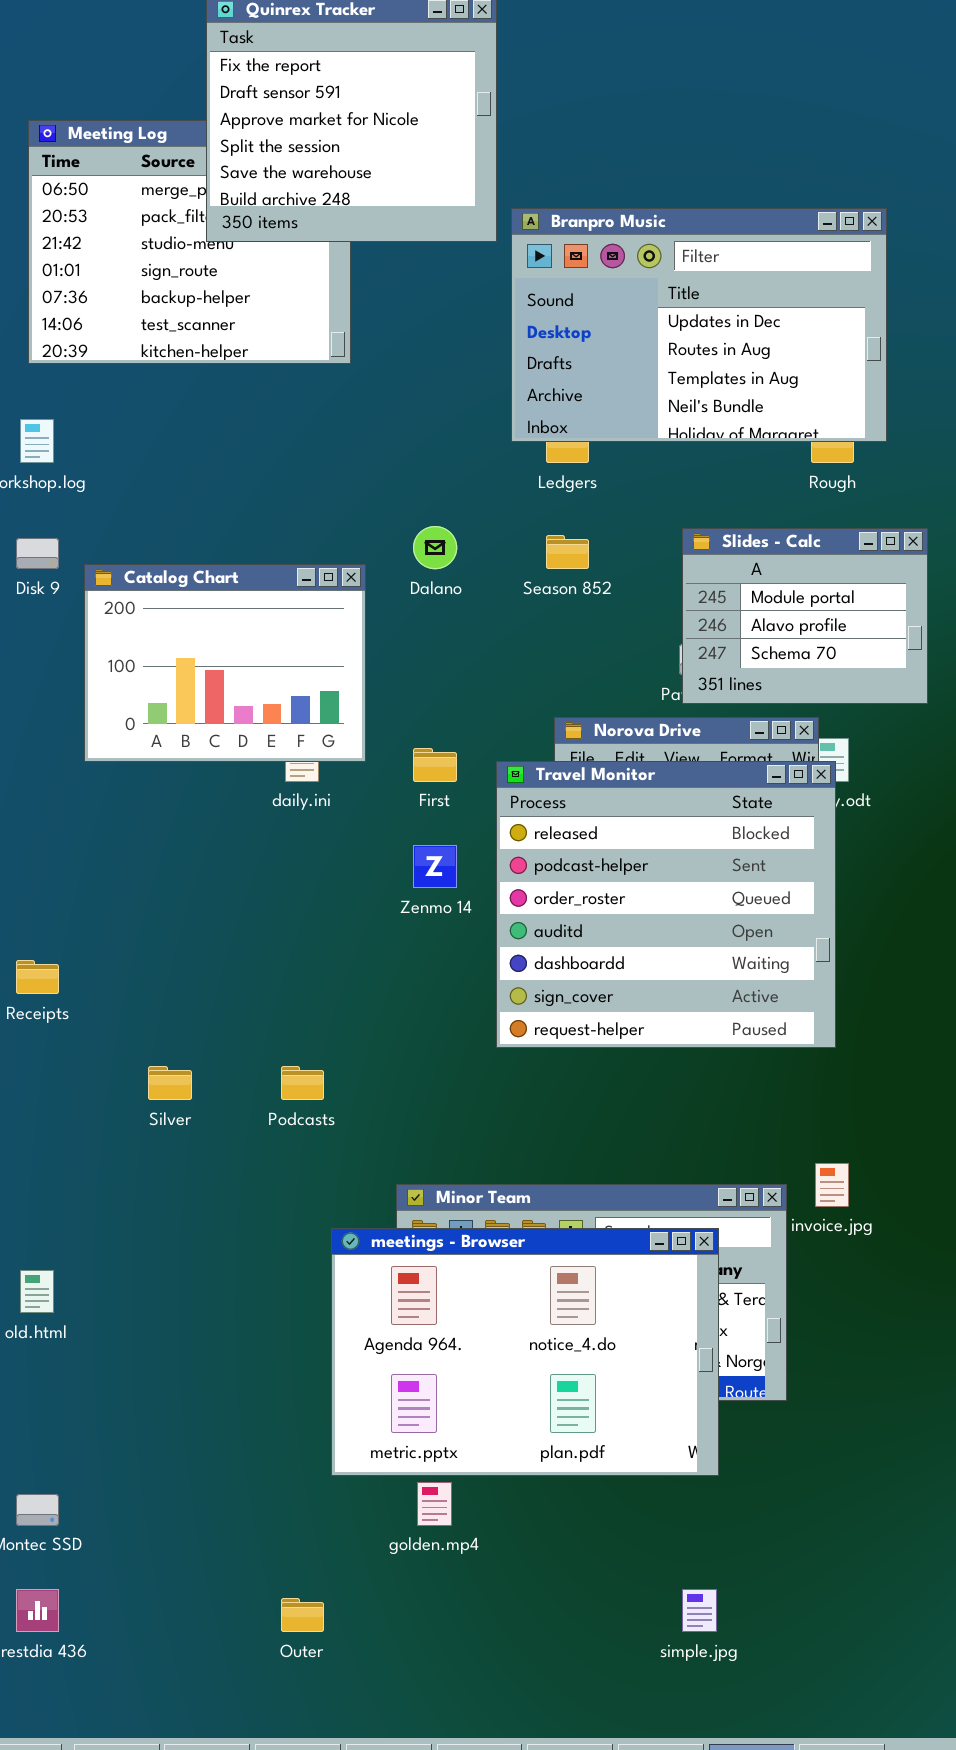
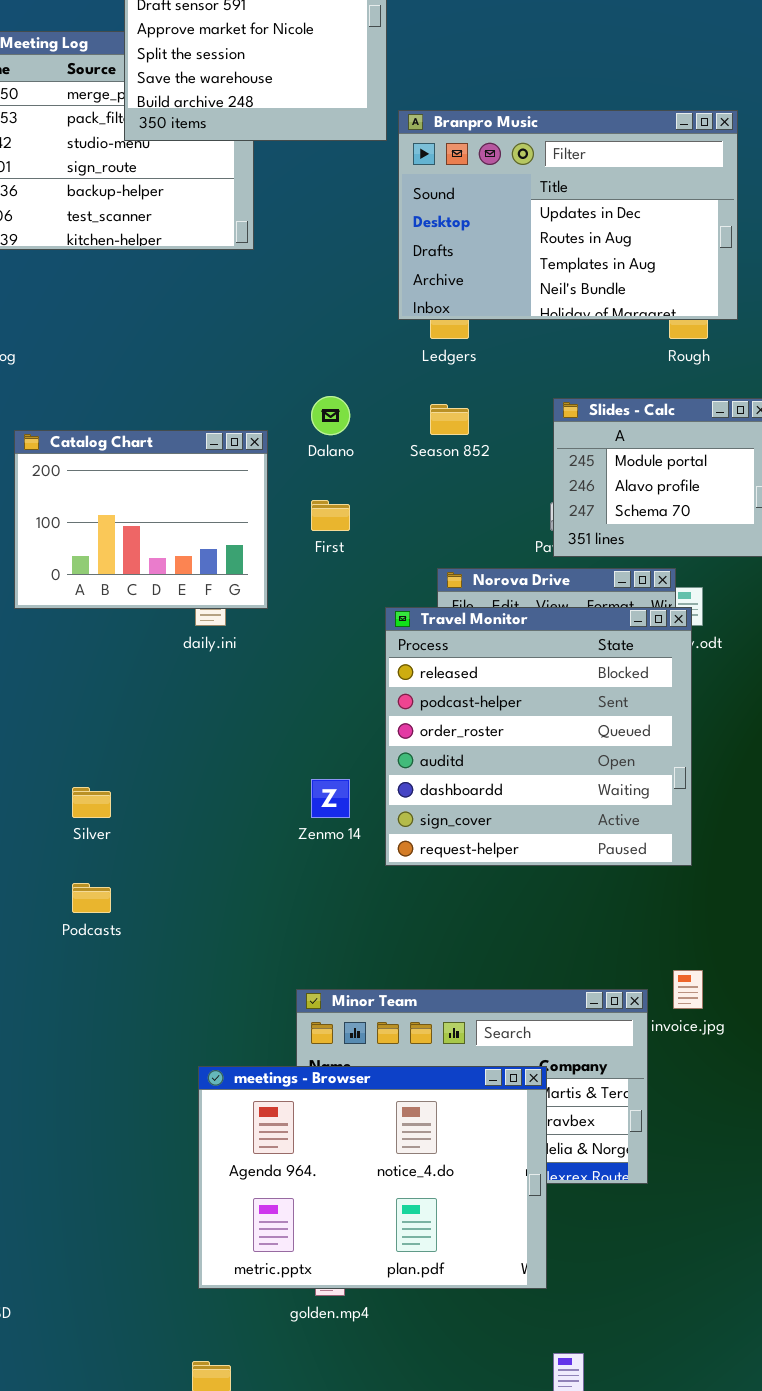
First: [413,748,457,782] -> [311,500,350,531], moved
Zenmo 14: [413,845,457,888] -> [311,779,350,818], moved
Silver: [148,1066,192,1100] -> [72,787,111,818], moved
Podcasts: [281,1066,324,1100] -> [72,883,111,913], moved
meetings - Browser: [331,1228,719,1476] -> [198,1066,547,1289], moved

